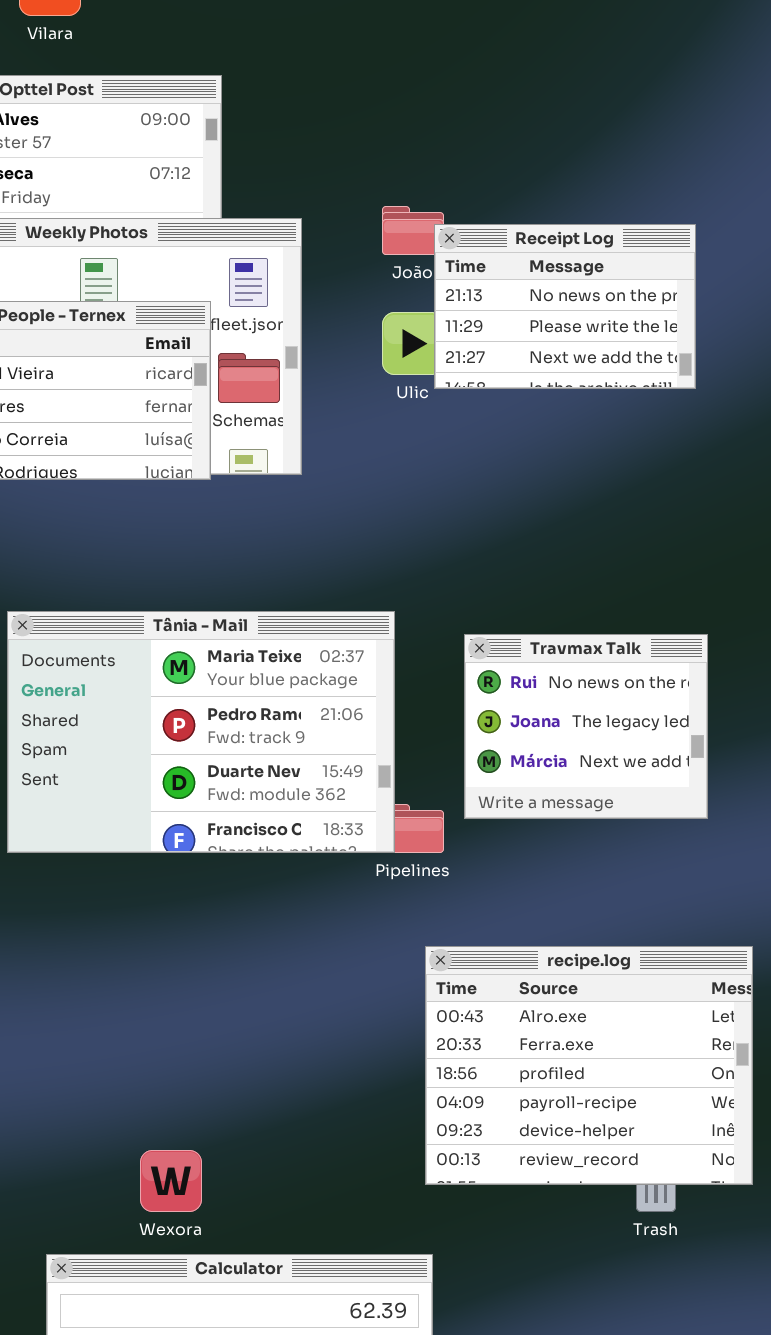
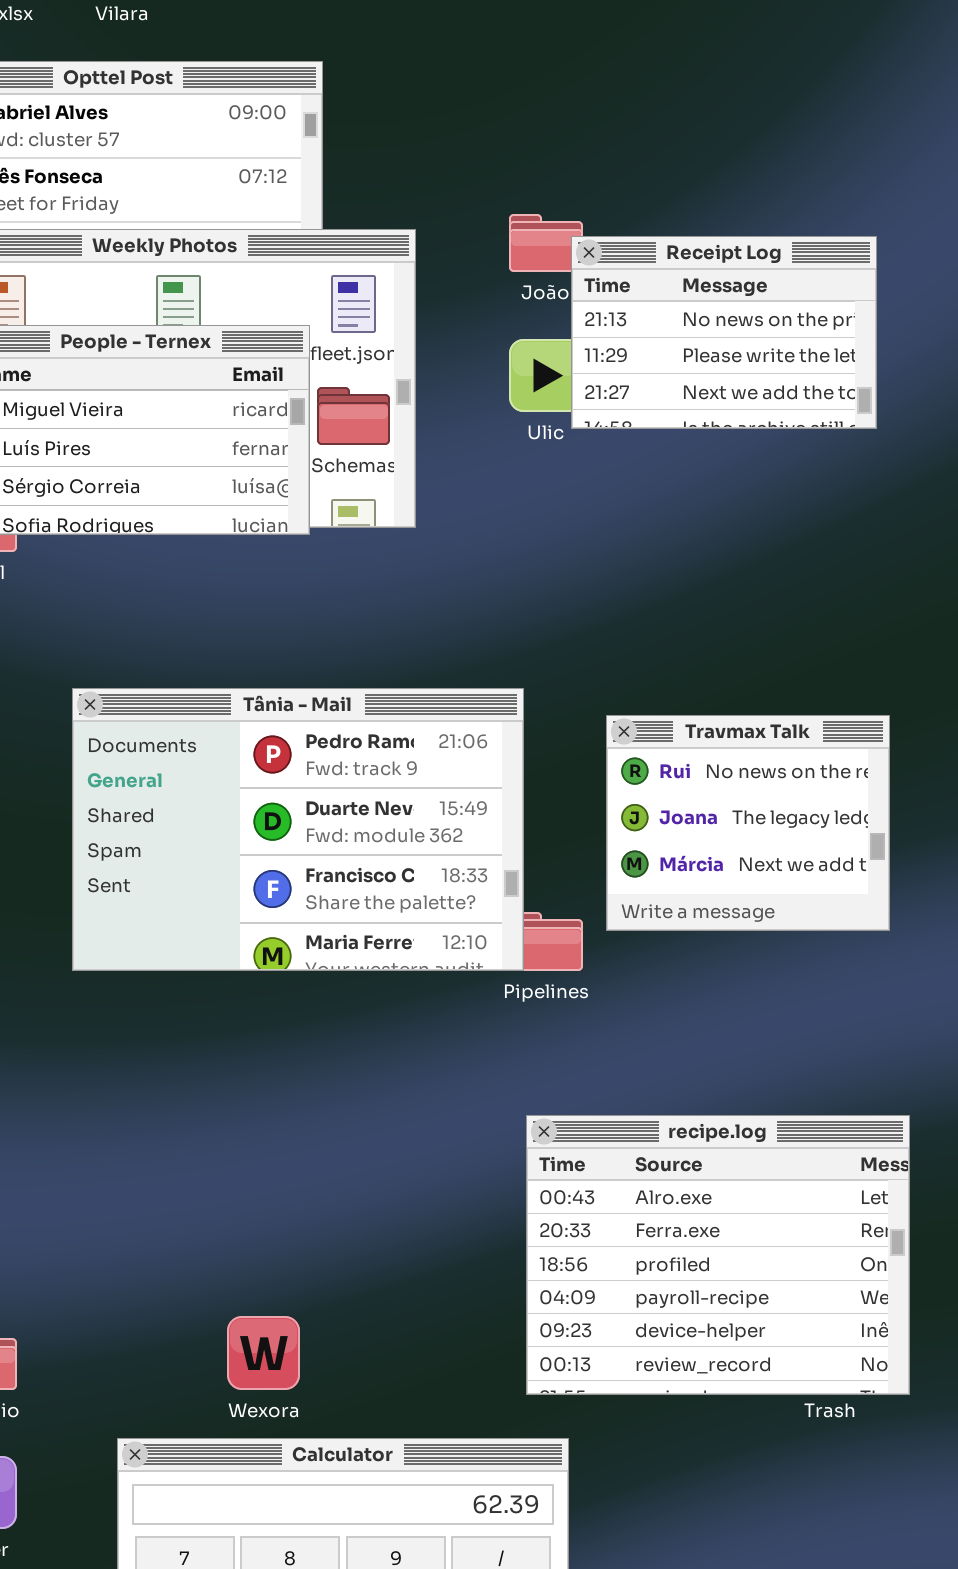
Tânia - Mail: [7,611,395,853] -> [72,688,524,971], scrolled down 1 row
recipe.log: [425,946,753,1185] -> [526,1115,910,1395], moved

